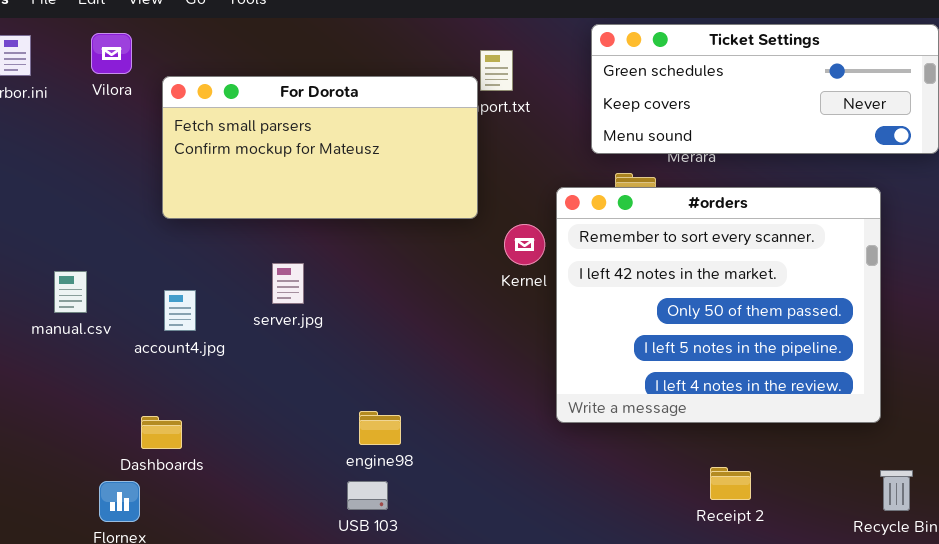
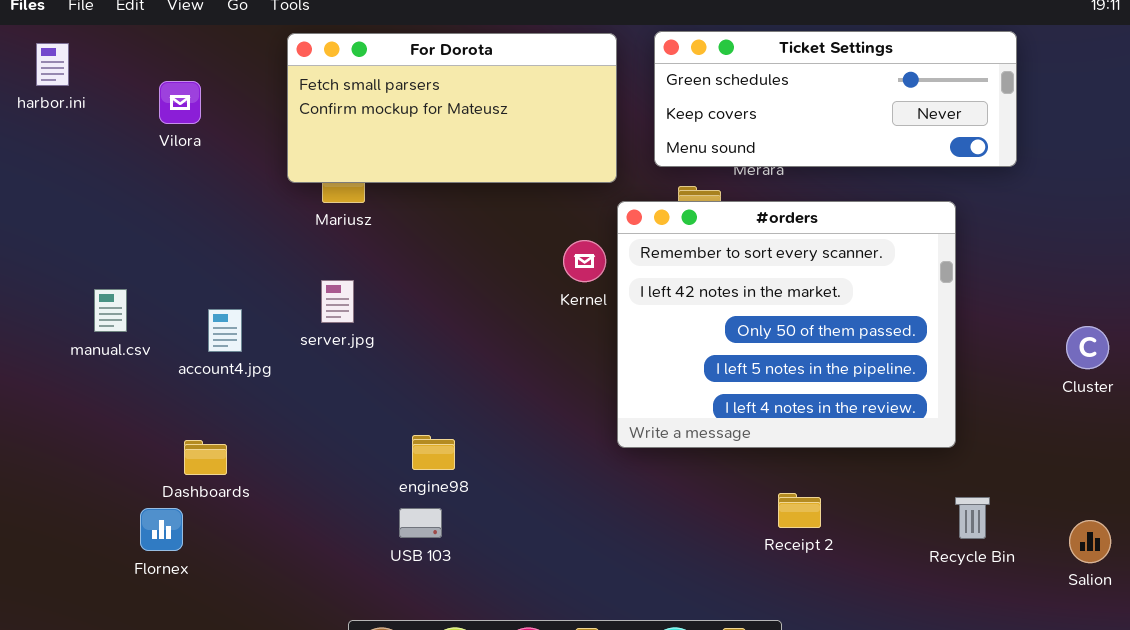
Vilora: [91,33,132,74] -> [159,81,201,124], moved
For Dorota: [162,76,478,219] -> [287,33,617,183], moved

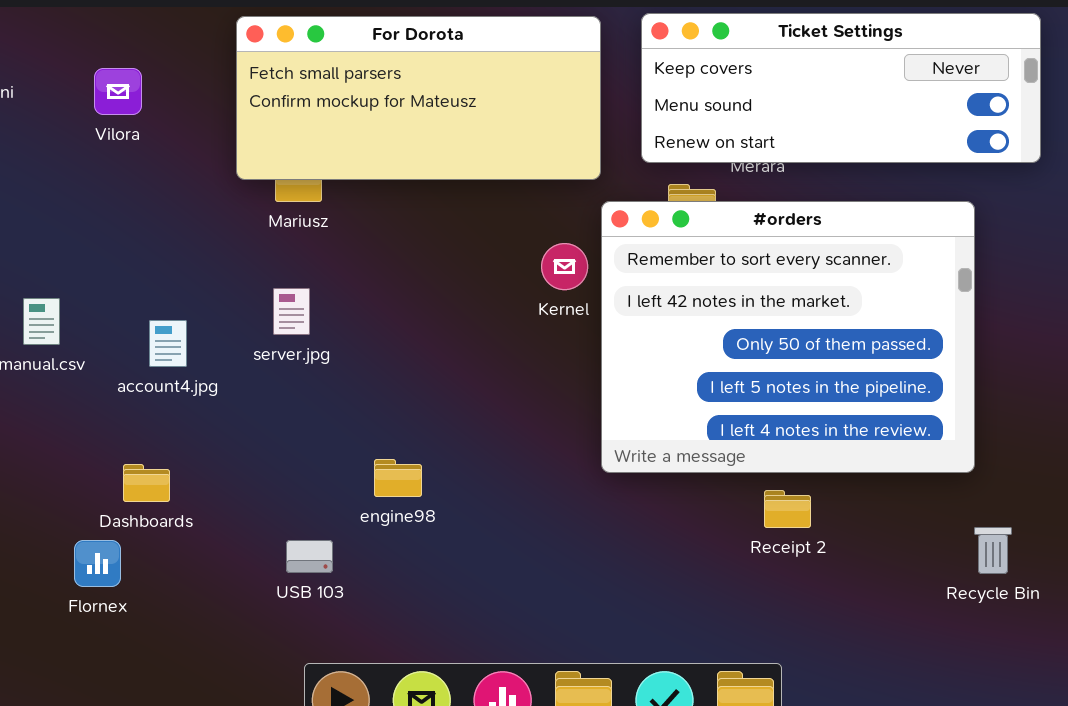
Ticket Settings: [654,31,1017,167] -> [641,13,1041,163], scrolled down 1 row
Receipt 2: [778,493,821,528] -> [764,490,811,528], moved
USB 103: [399,508,442,538] -> [286,540,333,573], moved

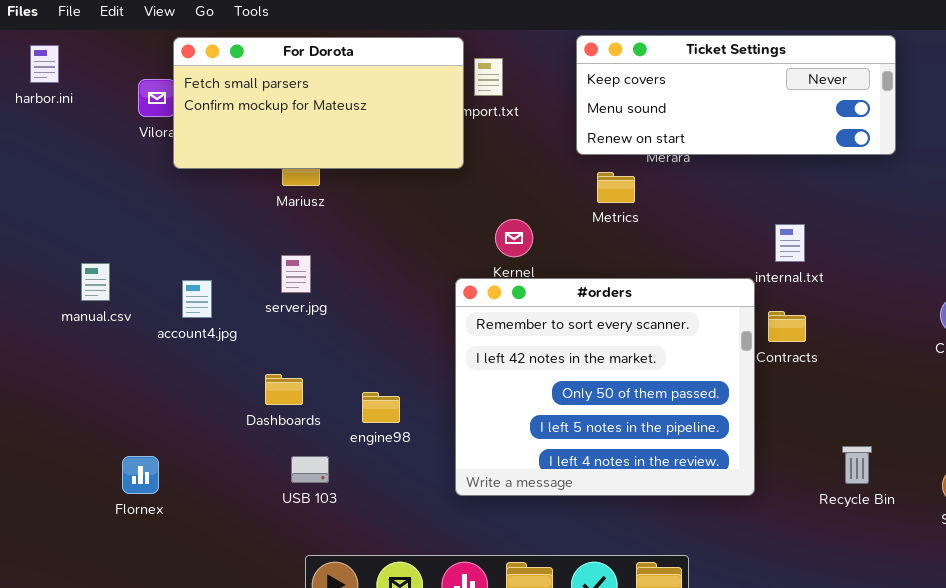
For Dorota: [236,16,601,180] -> [173,37,464,169], moved
#orders: [601,201,975,473] -> [455,278,755,496], moved
Dashboards: [123,464,170,502] -> [265,374,303,405], moved

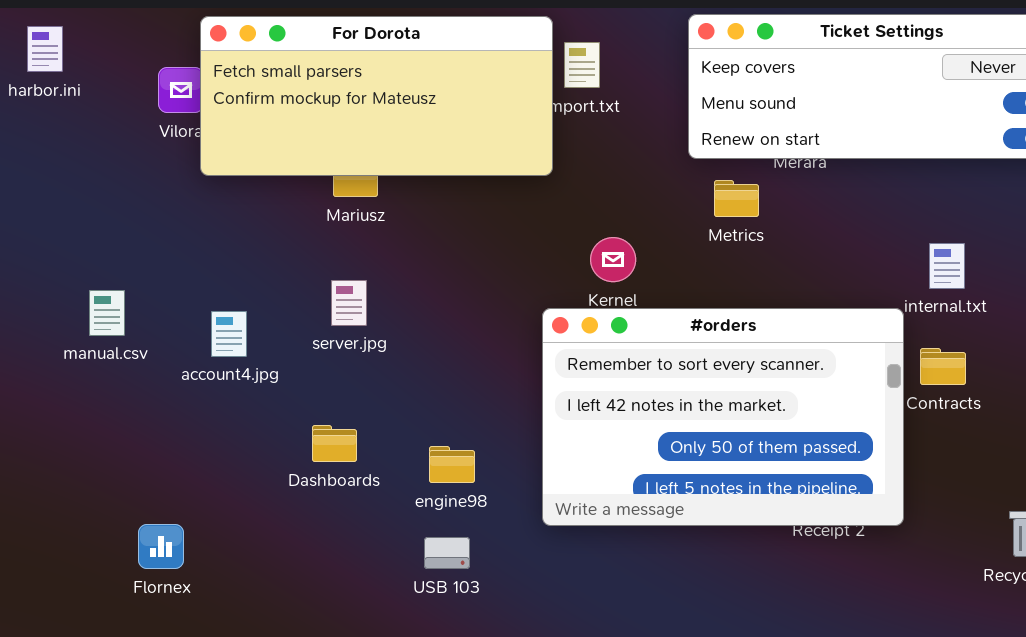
#orders: [455,278,755,496] -> [542,308,904,526], resized
USB 103: [291,456,329,483] -> [424,537,470,569], moved

